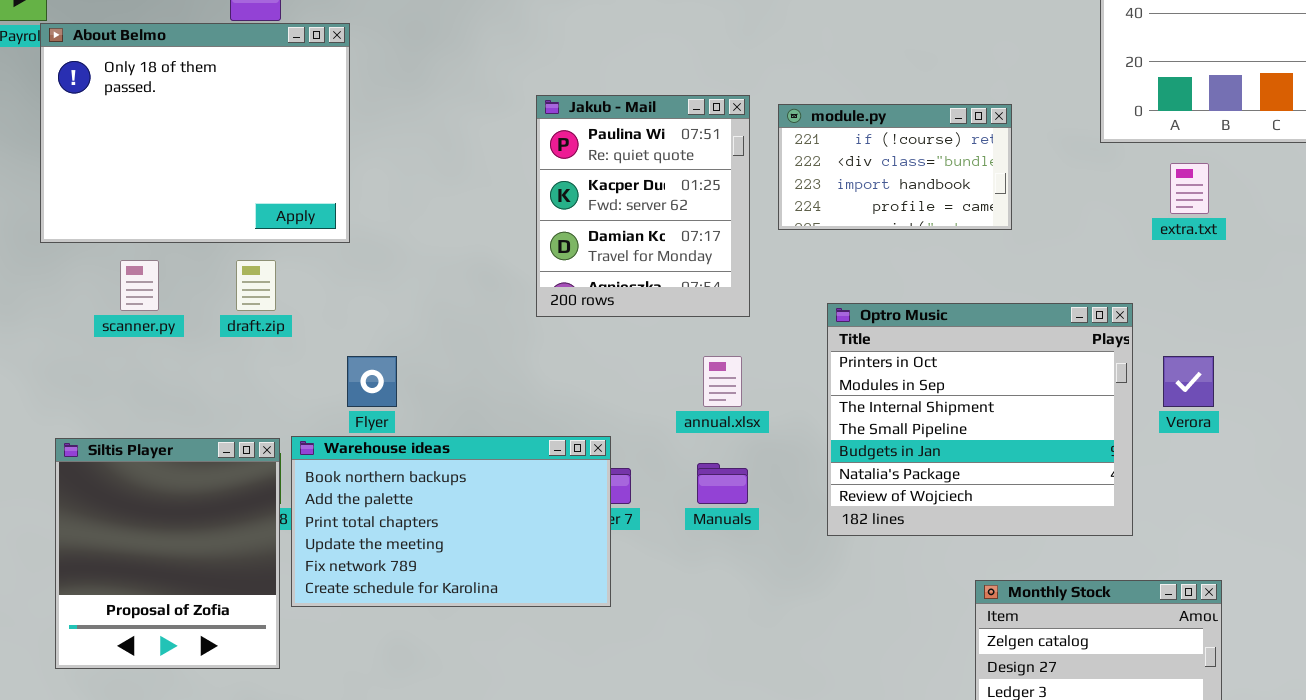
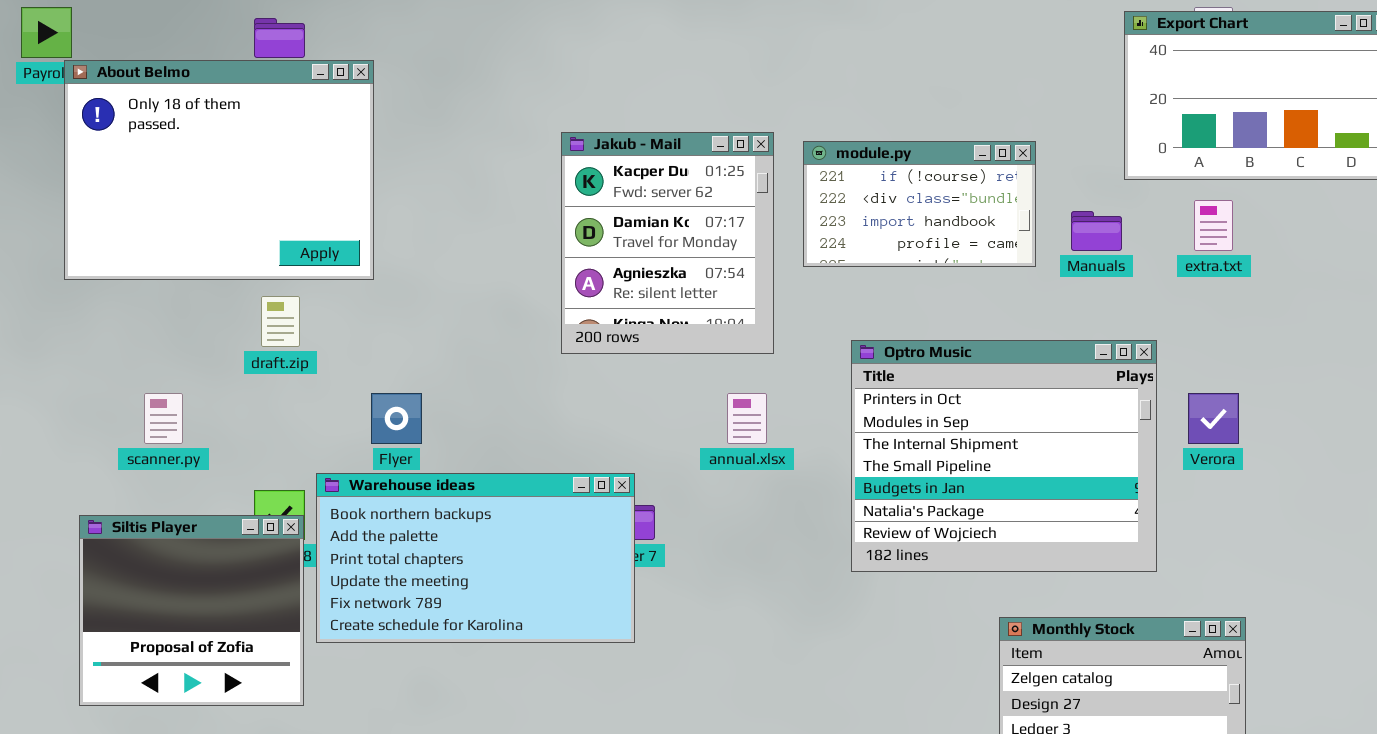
Jakub - Mail: [536,95,750,317] -> [561,132,774,354], scrolled down 1 row
scanner.py: [120,260,159,311] -> [144,393,183,444], moved
Siltis Player: [55,438,280,669] -> [79,515,304,706], resized
Manuals: [697,463,748,504] -> [1071,211,1122,251], moved

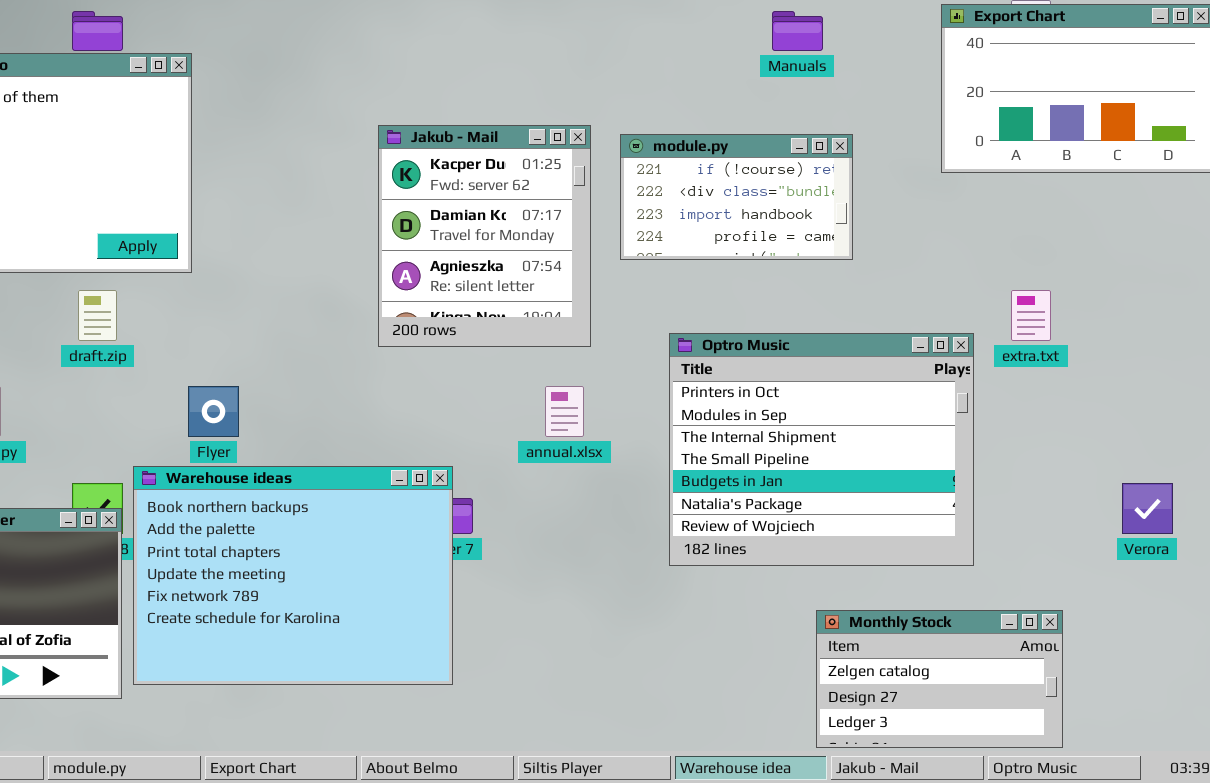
extra.txt: [1194,200,1233,251] -> [1011,290,1051,341], moved
Manuals: [1071,211,1122,251] -> [772,11,823,51], moved
Verora: [1188,393,1239,444] -> [1122,483,1173,534], moved
Warehouse ideas: [316,473,635,643] -> [133,466,453,685], resized

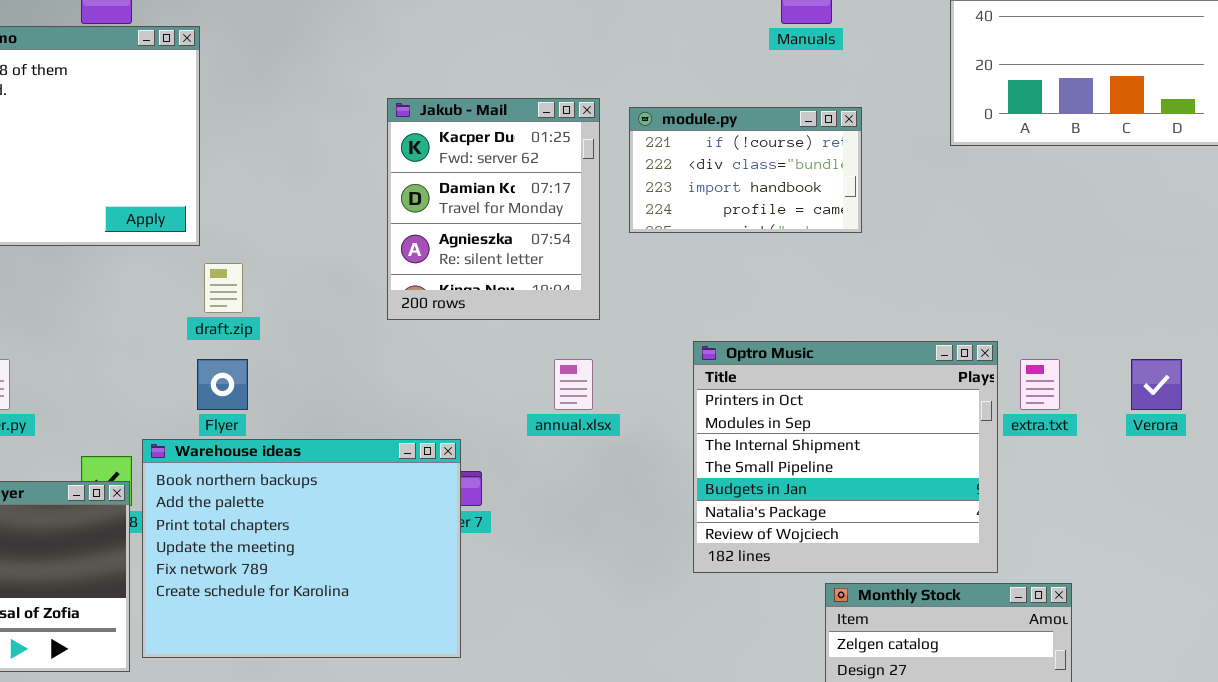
draft.zip: [78,290,117,341] -> [204,263,243,313], moved
extra.txt: [1011,290,1051,341] -> [1020,359,1060,410], moved
Optro Music: [669,333,974,566] -> [693,341,998,573], moved
Verora: [1122,483,1173,534] -> [1131,359,1182,410], moved

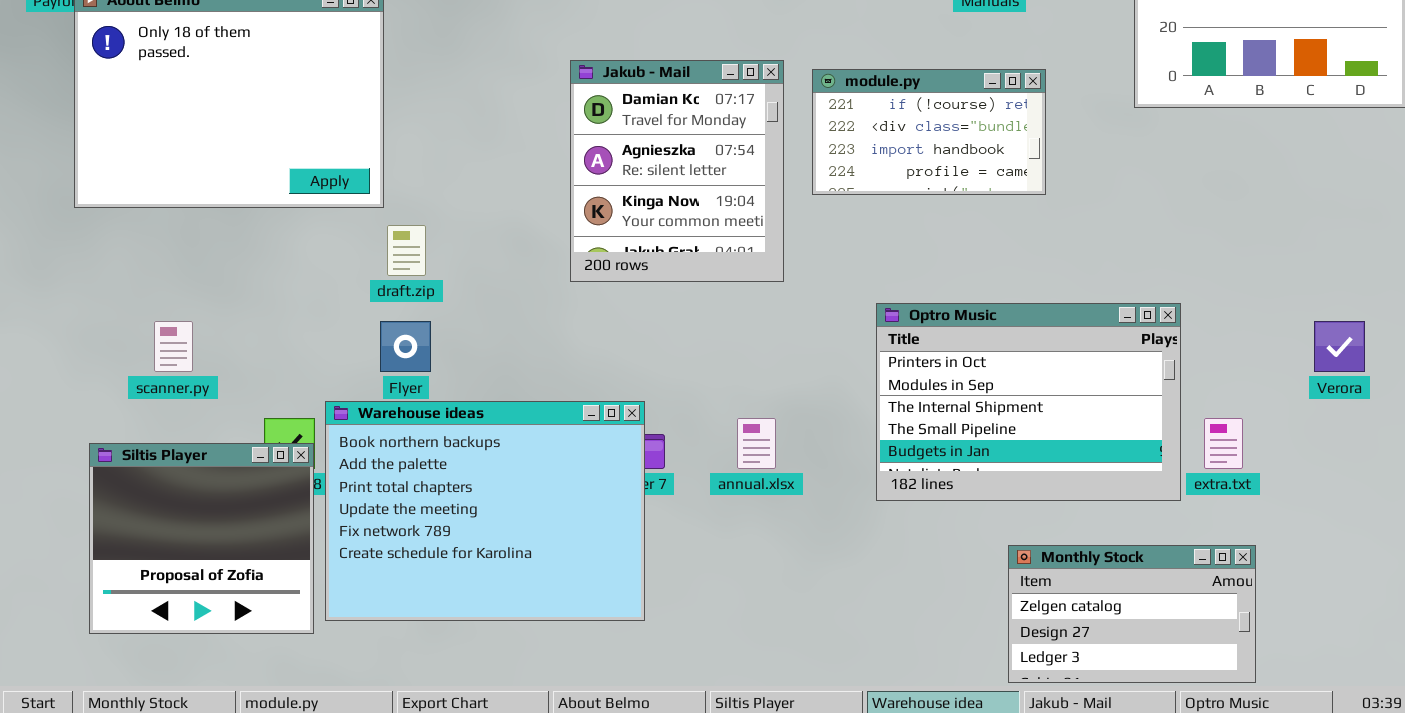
Jakub - Mail: [387,98,600,320] -> [570,60,784,282], scrolled down 1 row
Optro Music: [693,341,998,573] -> [876,303,1181,501], resized
annual.xlsx: [554,359,593,410] -> [737,418,776,469], moved
extra.txt: [1020,359,1060,410] -> [1204,418,1243,469], moved

